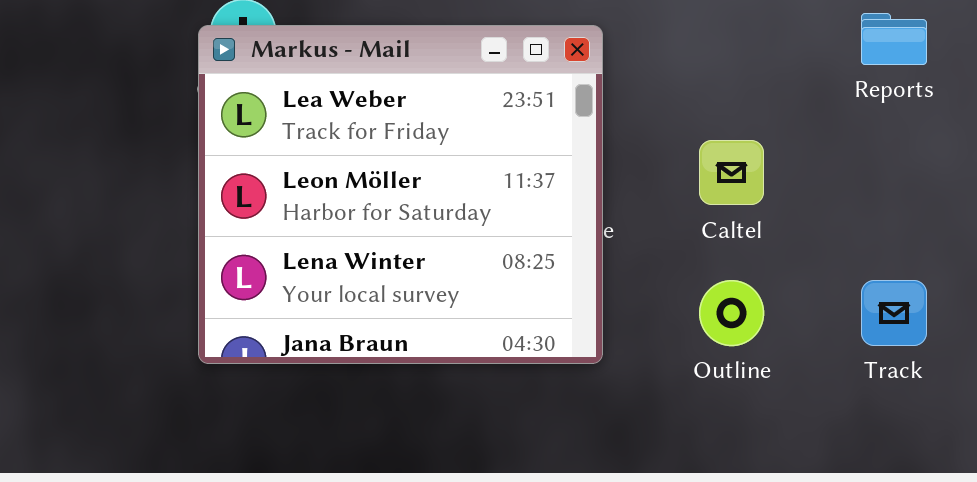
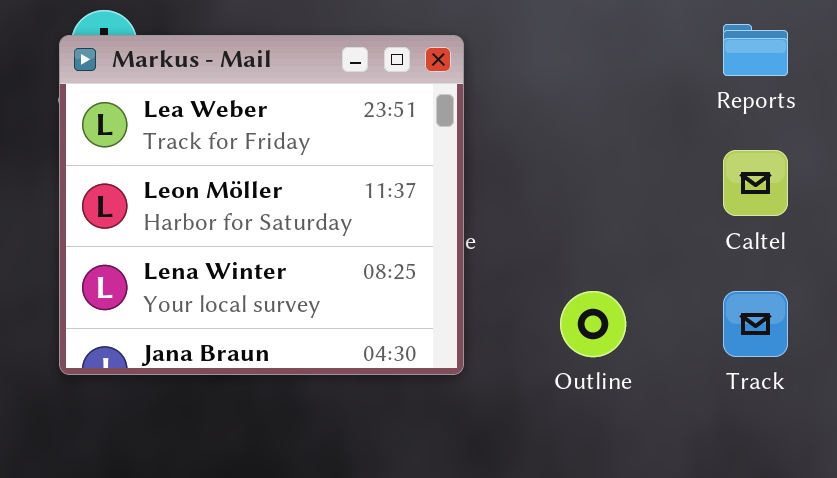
Caltel: [699,140,764,205] -> [723,150,788,216], moved

